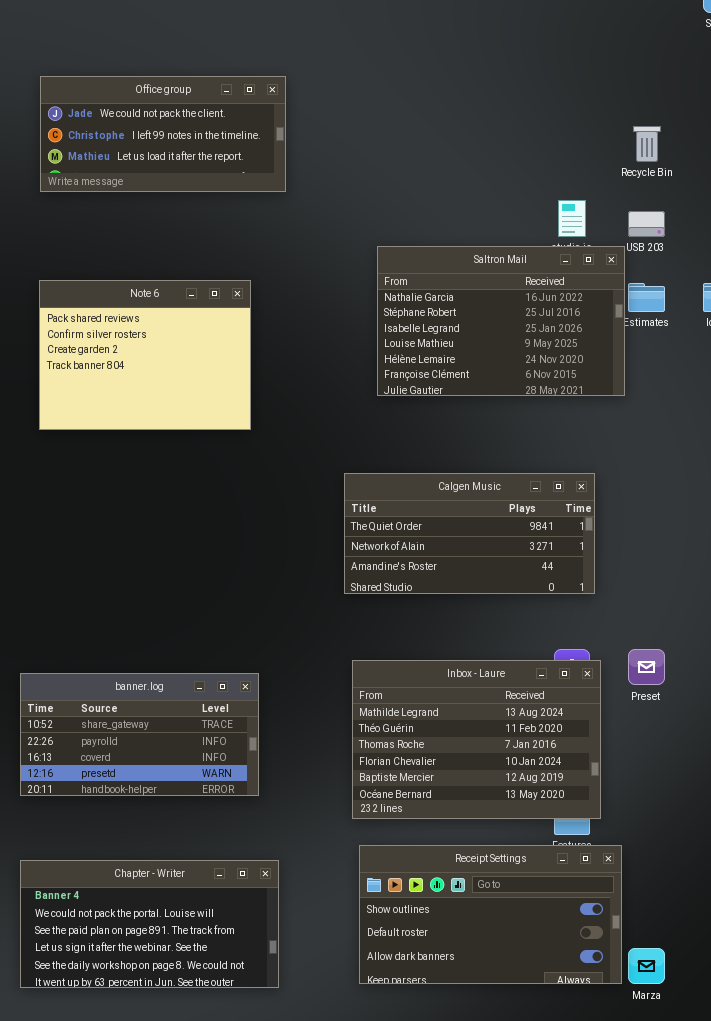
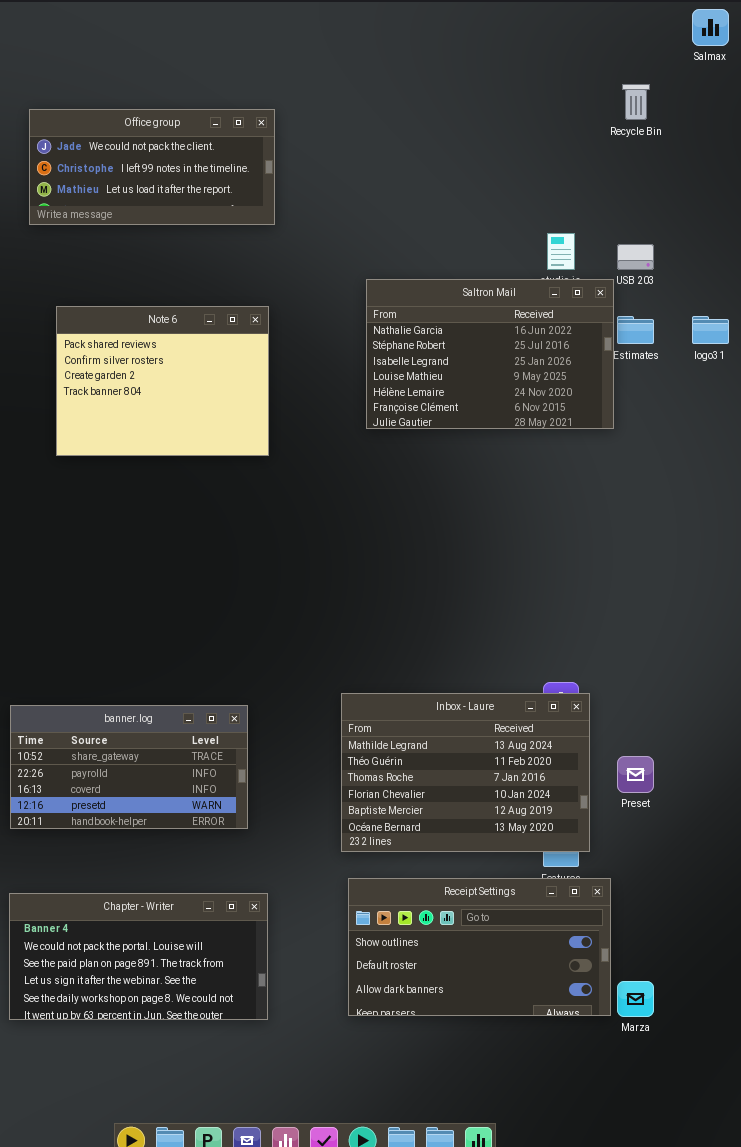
Recycle Bin: [633,126,661,162] -> [622,84,650,120], moved
Note 6: [39,280,251,430] -> [56,306,269,456], moved
Calgen Music: [344,473,595,594] -> none, closed
Preset: [628,649,665,685] -> [617,756,654,793], moved

